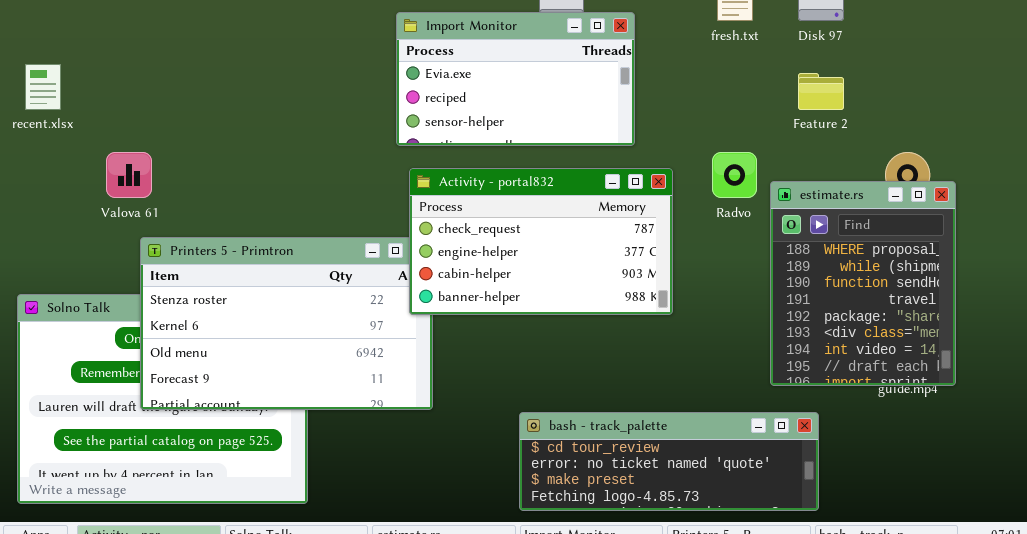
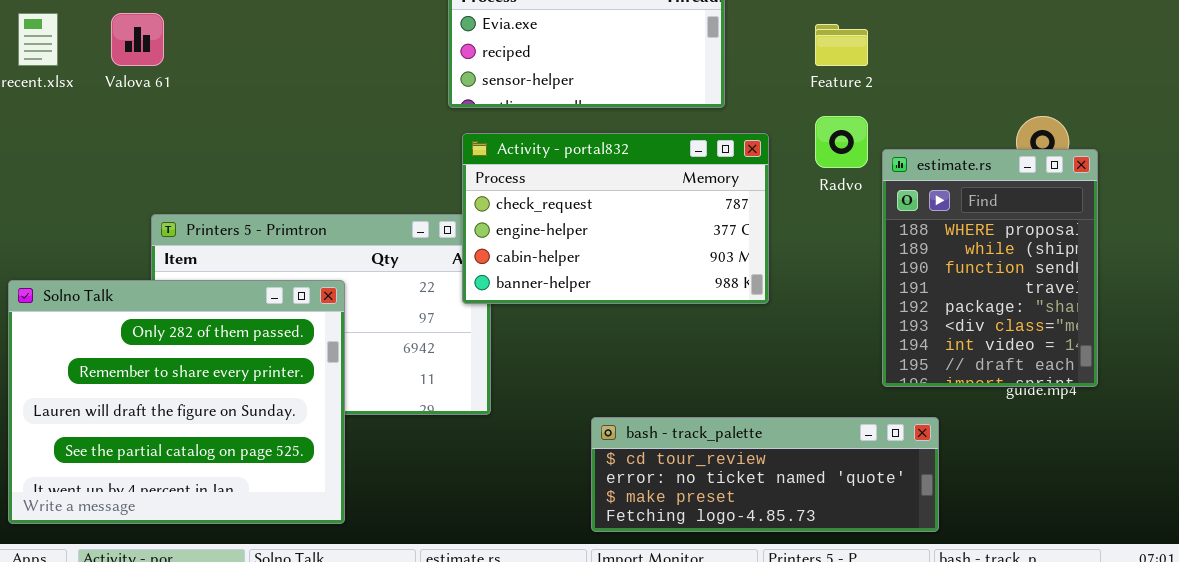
Feature 2: [798,73,844,110] -> [815,24,868,66], moved
Valova 61: [106,152,152,198] -> [111,13,164,66], moved
Solno Talk: [17,294,308,504] -> [8,280,345,524], raised

